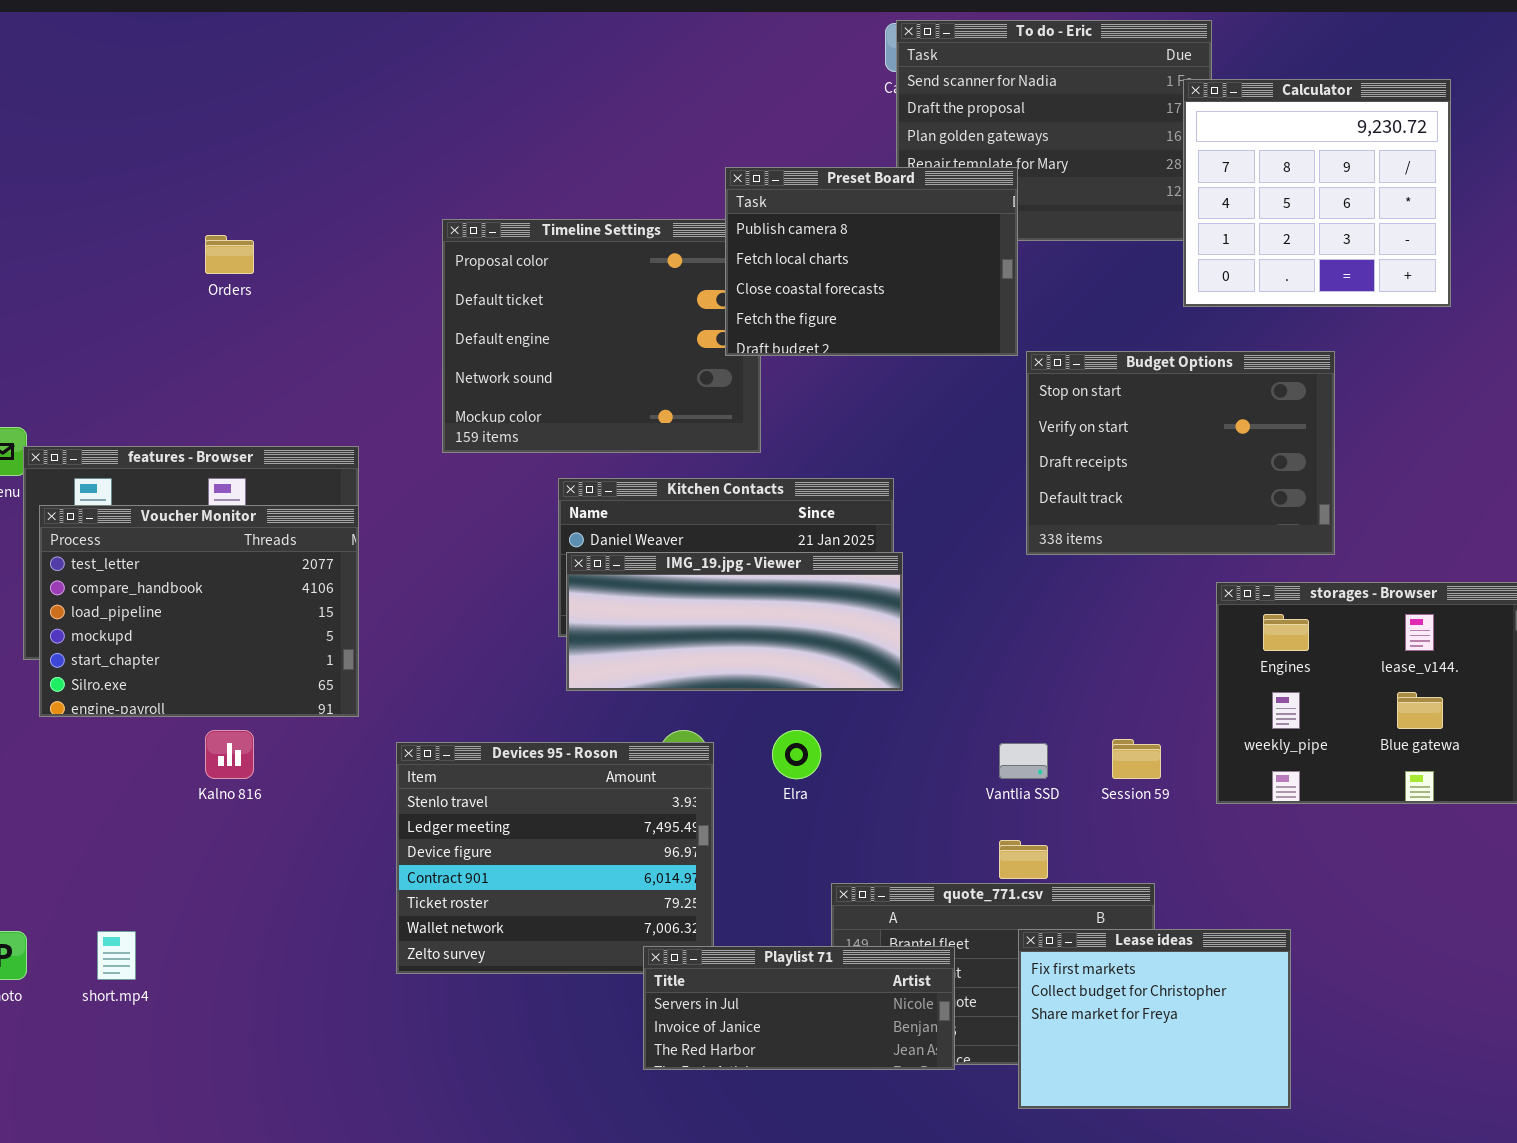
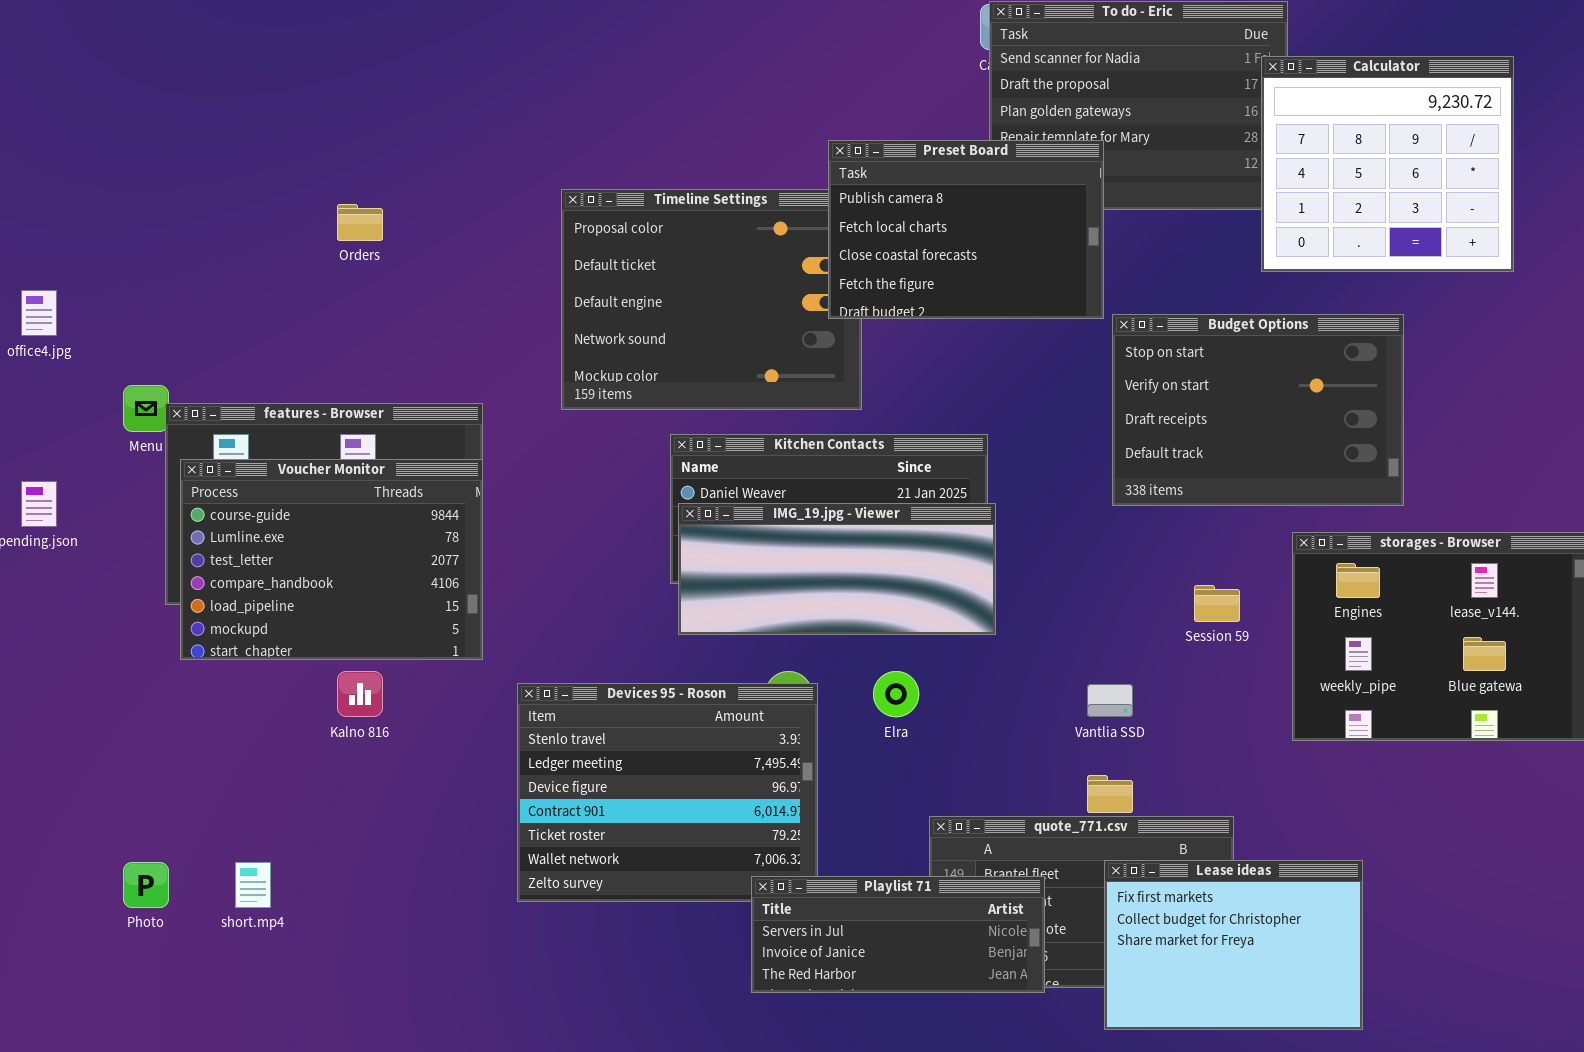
Voucher Monitor: [39,505,359,717] -> [180,459,483,660], scrolled up 2 rows
Session 59: [1112,739,1161,779] -> [1194,585,1240,622], moved

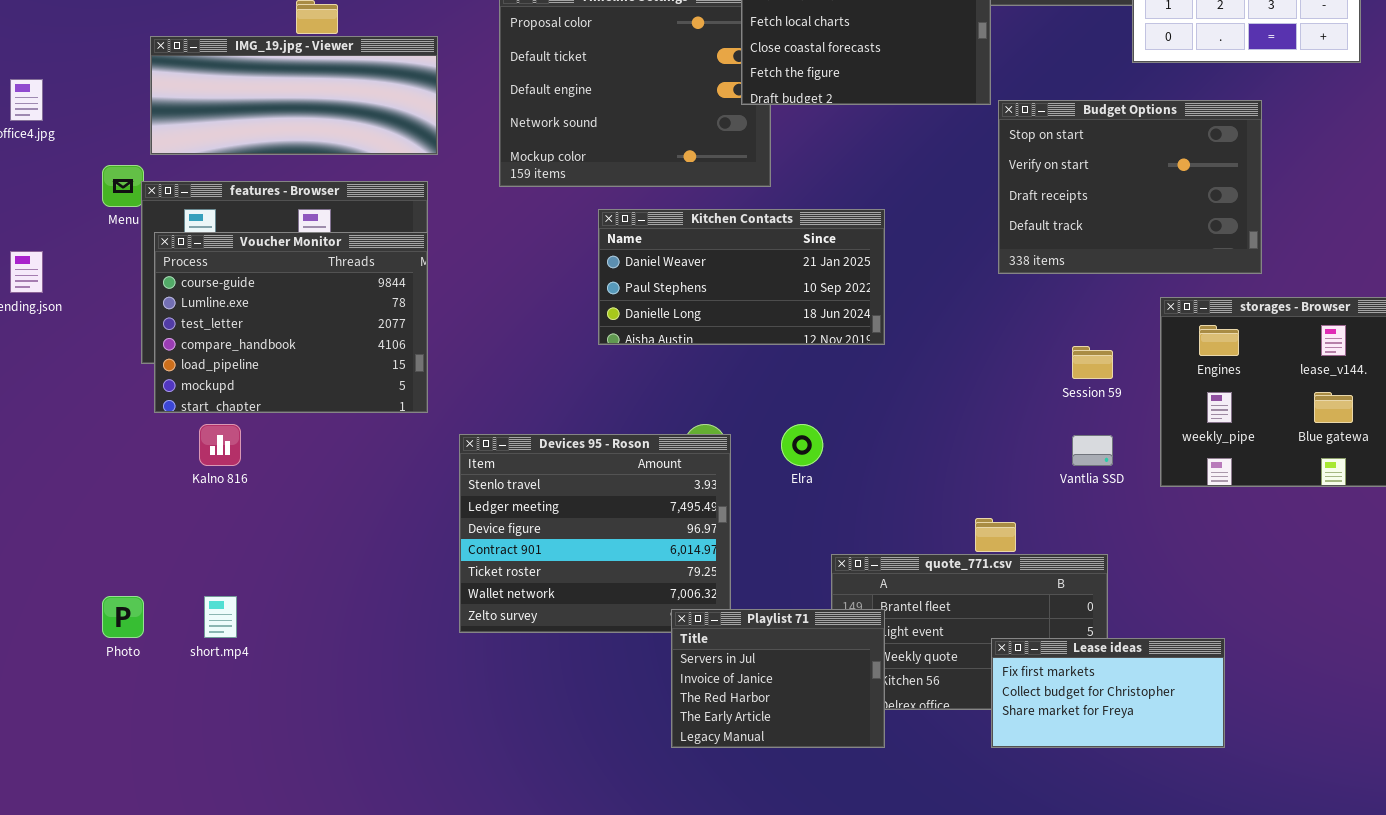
IMG_19.jpg - Viewer: [678,503,996,635] -> [150,36,438,155], moved
Kalno 816: [337,671,383,717] -> [199,424,241,466], moved
Vantlia SSD: [1087,684,1133,717] -> [1072,435,1113,466], moved
Lease ideas: [1104,860,1363,1030] -> [991,638,1225,748], resized
Playlist 71: [751,876,1045,993] -> [671,609,885,748], resized

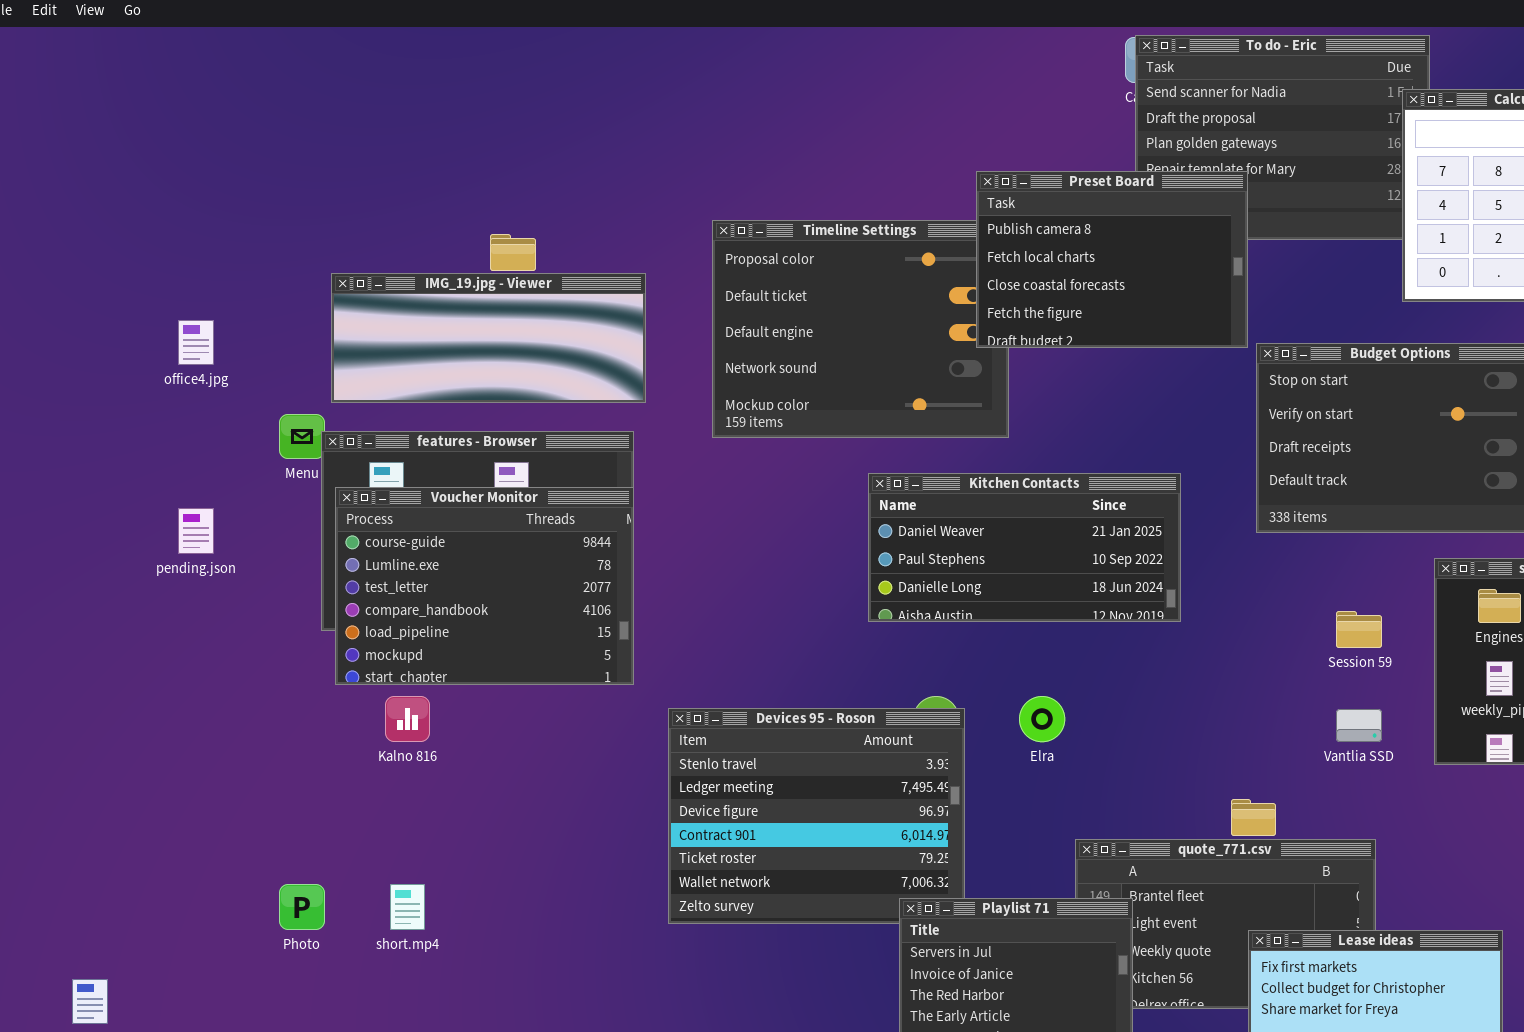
Kitchen Contacts: [598,209,885,345] -> [868,473,1181,622], moved

